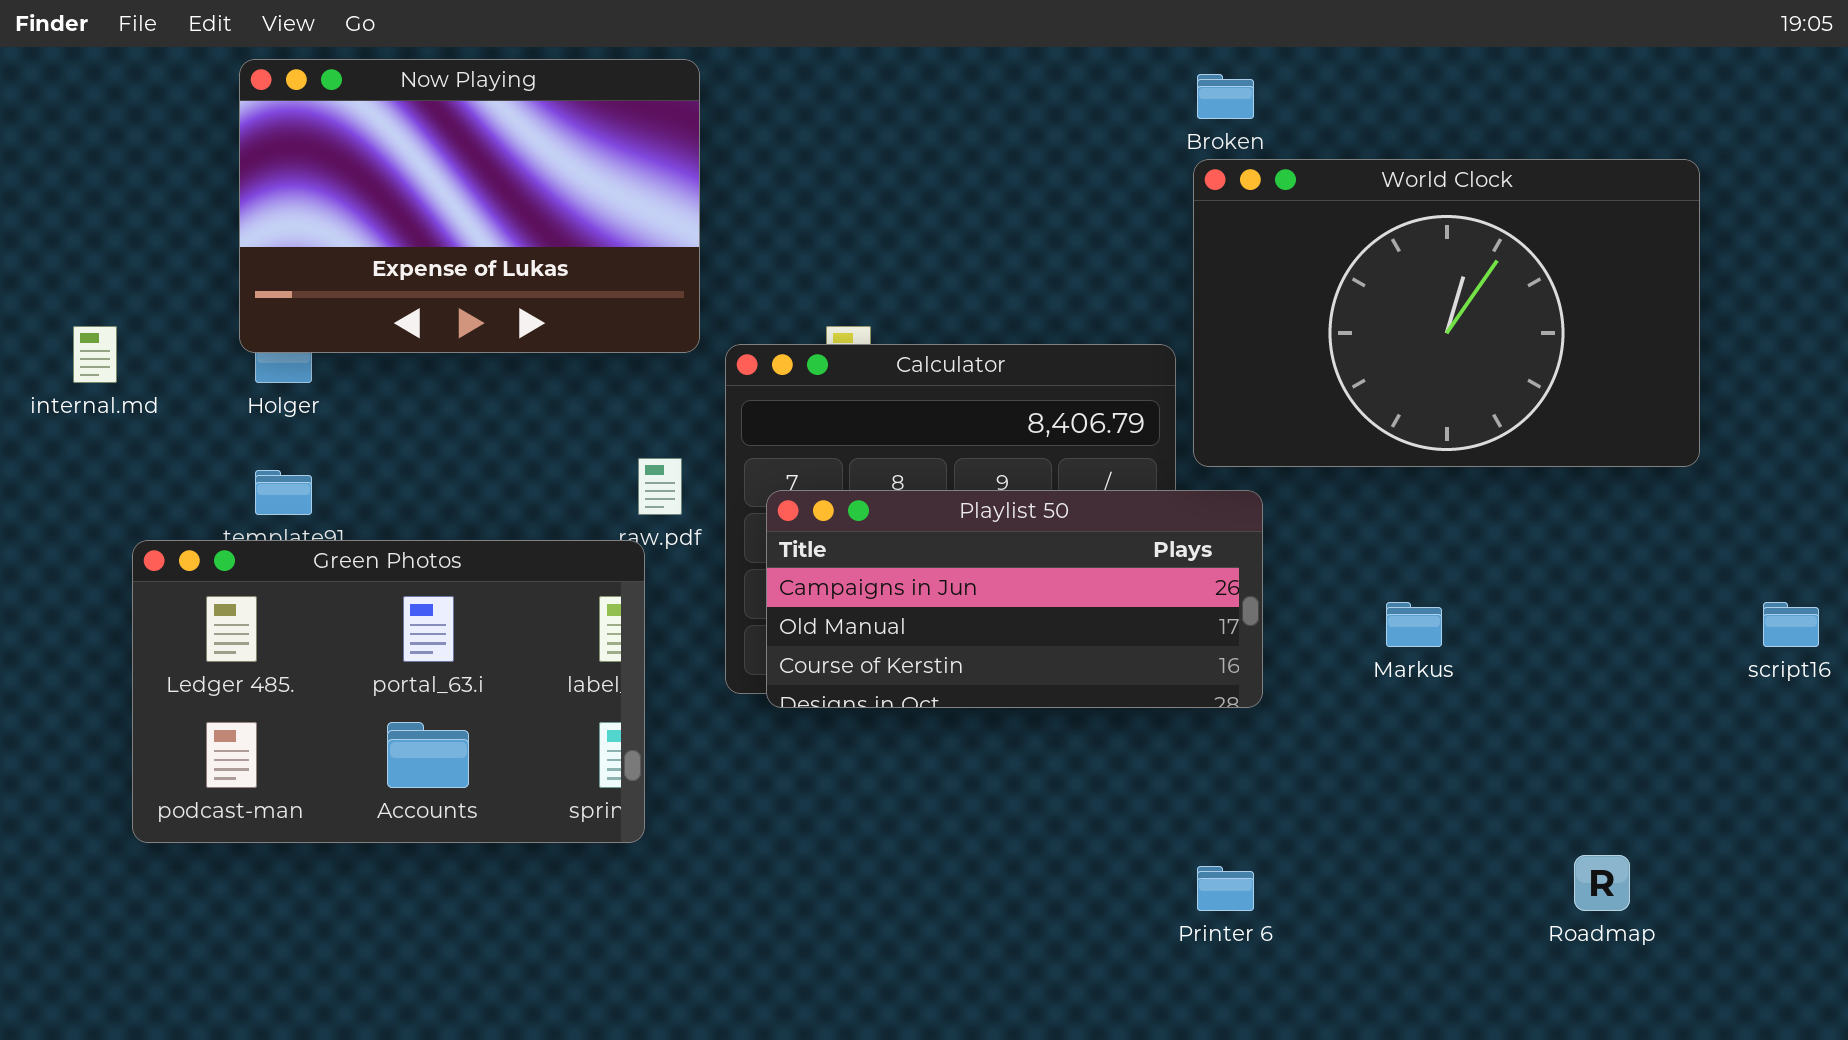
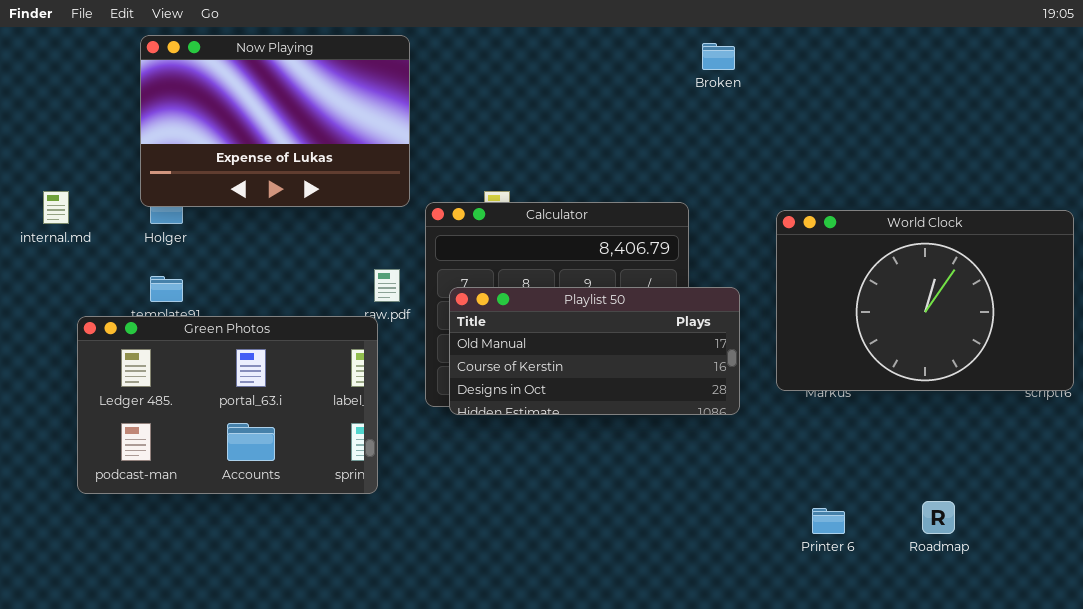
World Clock: [1193,159,1700,467] -> [776,210,1074,391], moved
Playlist 50: [766,490,1263,708] -> [449,287,740,415], scrolled down 1 row
Printer 6: [1197,866,1254,911] -> [812,508,845,534], moved

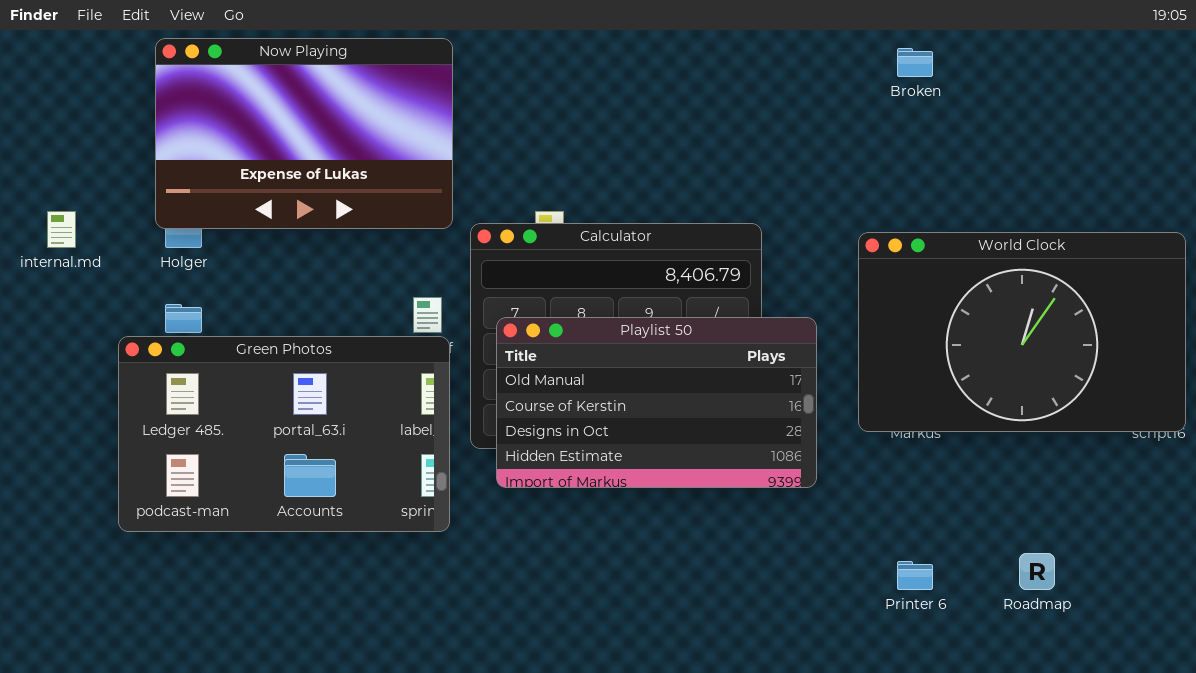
Broken: [702,43,735,70] -> [897,48,933,77], moved
Playlist 50: [449,287,740,415] -> [496,317,817,488], resized
Green Photos: [77,316,378,494] -> [118,336,450,532], moved

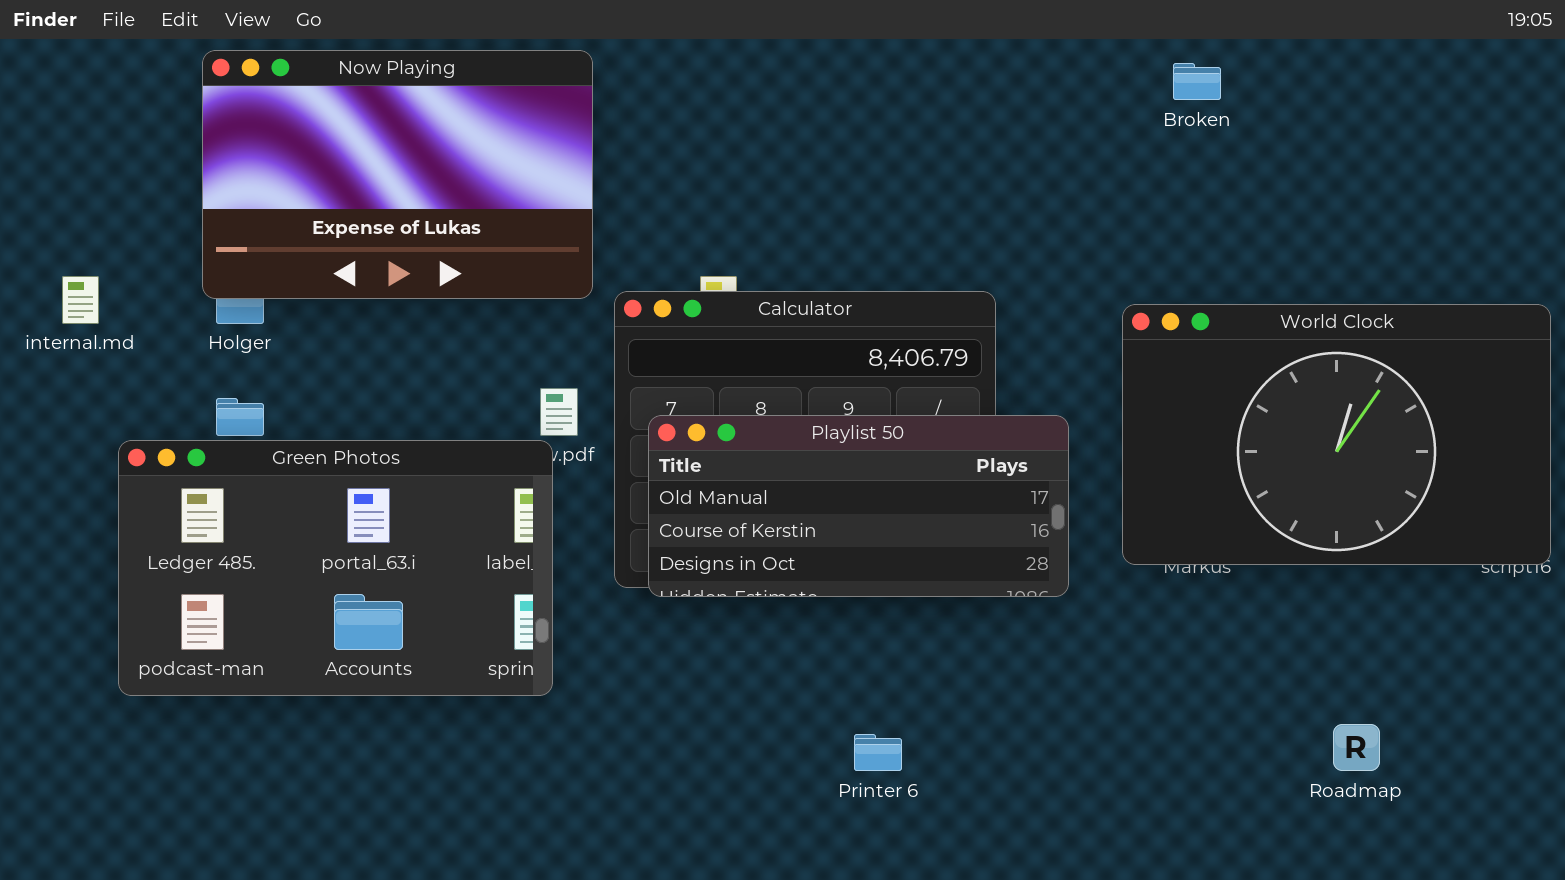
Playlist 50: [496,317,817,488] -> [648,415,1069,597], resized
Green Photos: [118,336,450,532] -> [118,440,553,696], moved
Printer 6: [897,561,933,590] -> [854,734,902,771], moved

